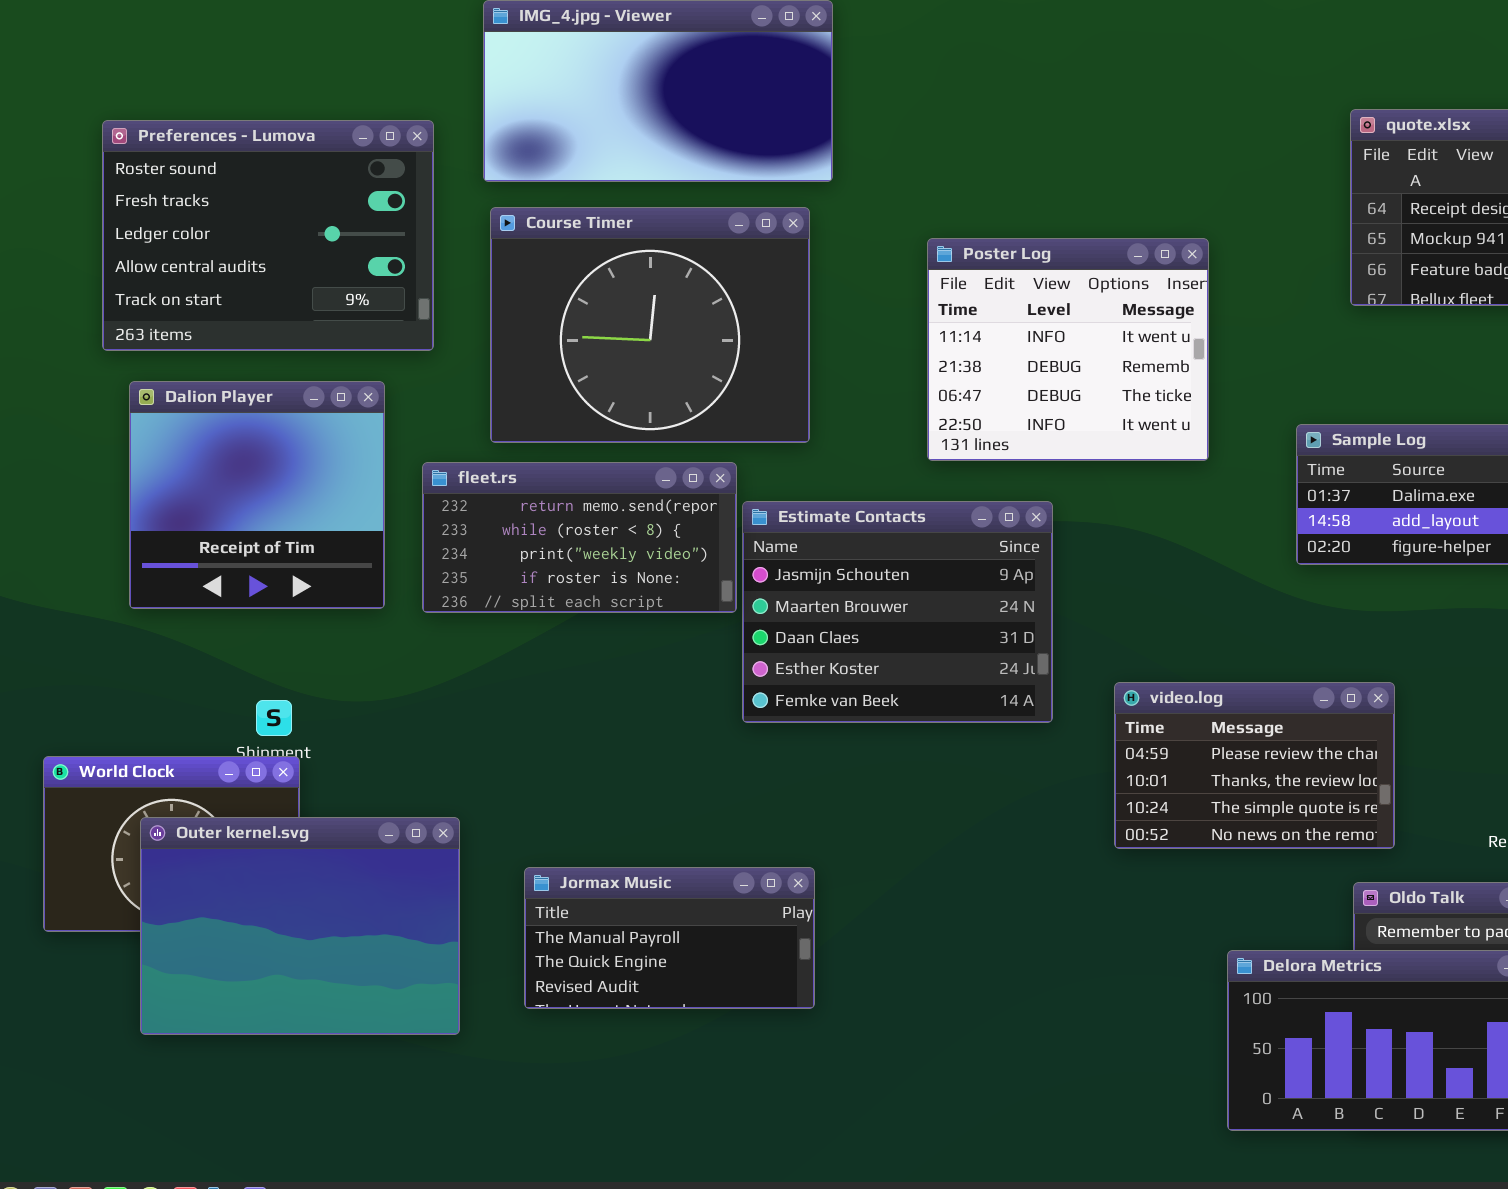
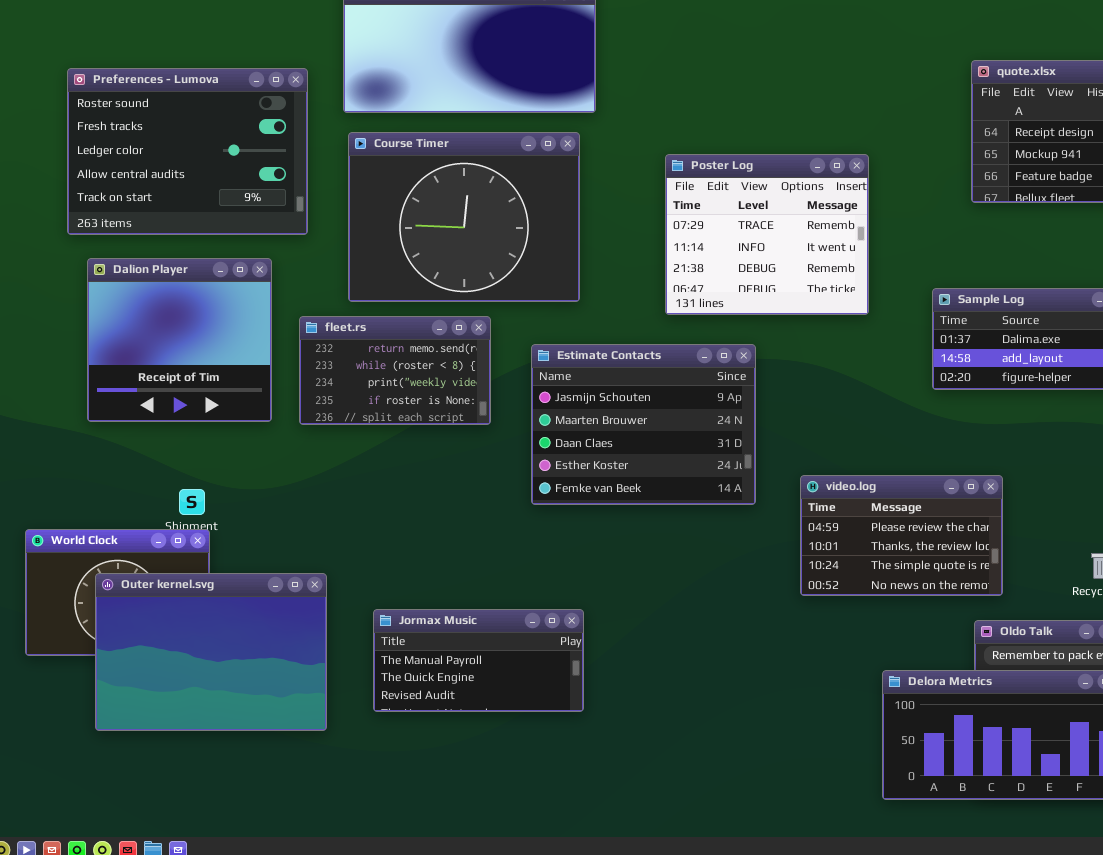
Poster Log: [927,238,1209,461] -> [665,154,869,315], scrolled up 1 row
fleet.rs: [422,462,737,613] -> [299,316,491,425], resized

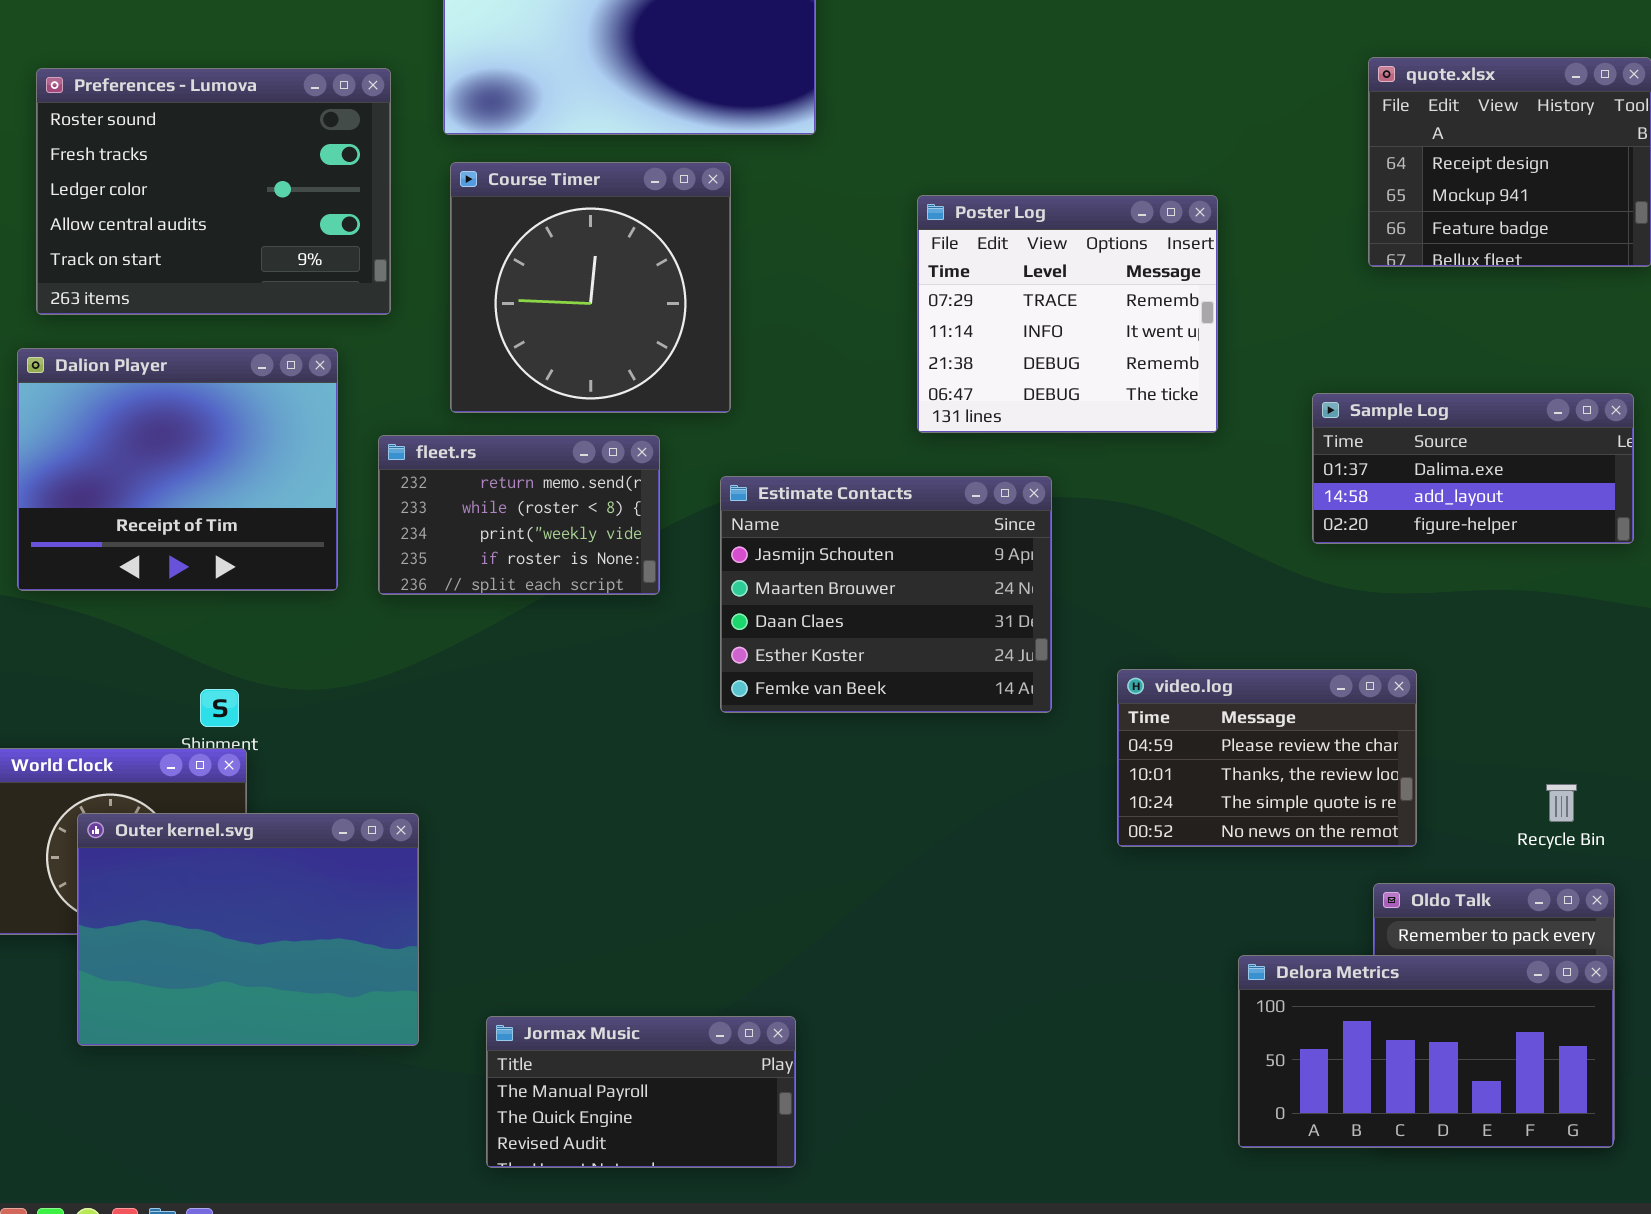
Course Timer: [348,132,580,302] -> [450,162,731,413], resized
Dalion Player: [87,258,272,422] -> [17,348,338,591], resized
Jormax Music: [373,609,584,712] -> [486,1016,796,1168], moved

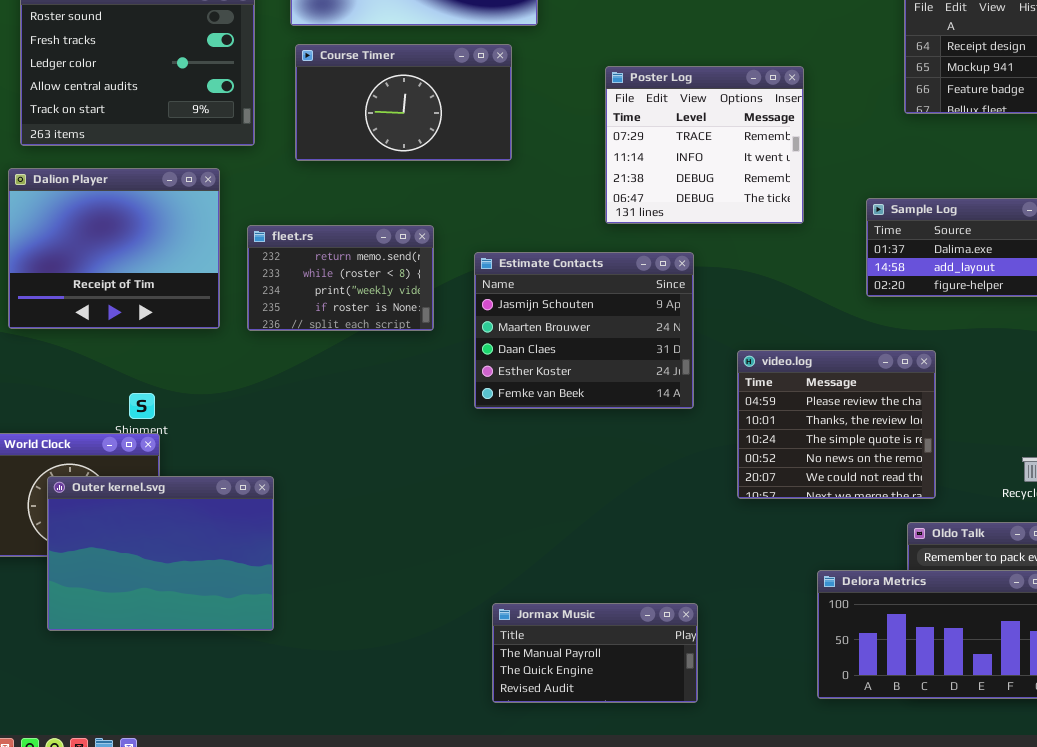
Course Timer: [450,162,731,413] -> [295,44,512,161], resized
video.log: [1117,669,1417,847] -> [737,350,936,499], resized
Jormax Music: [486,1016,796,1168] -> [492,603,698,703], moved

